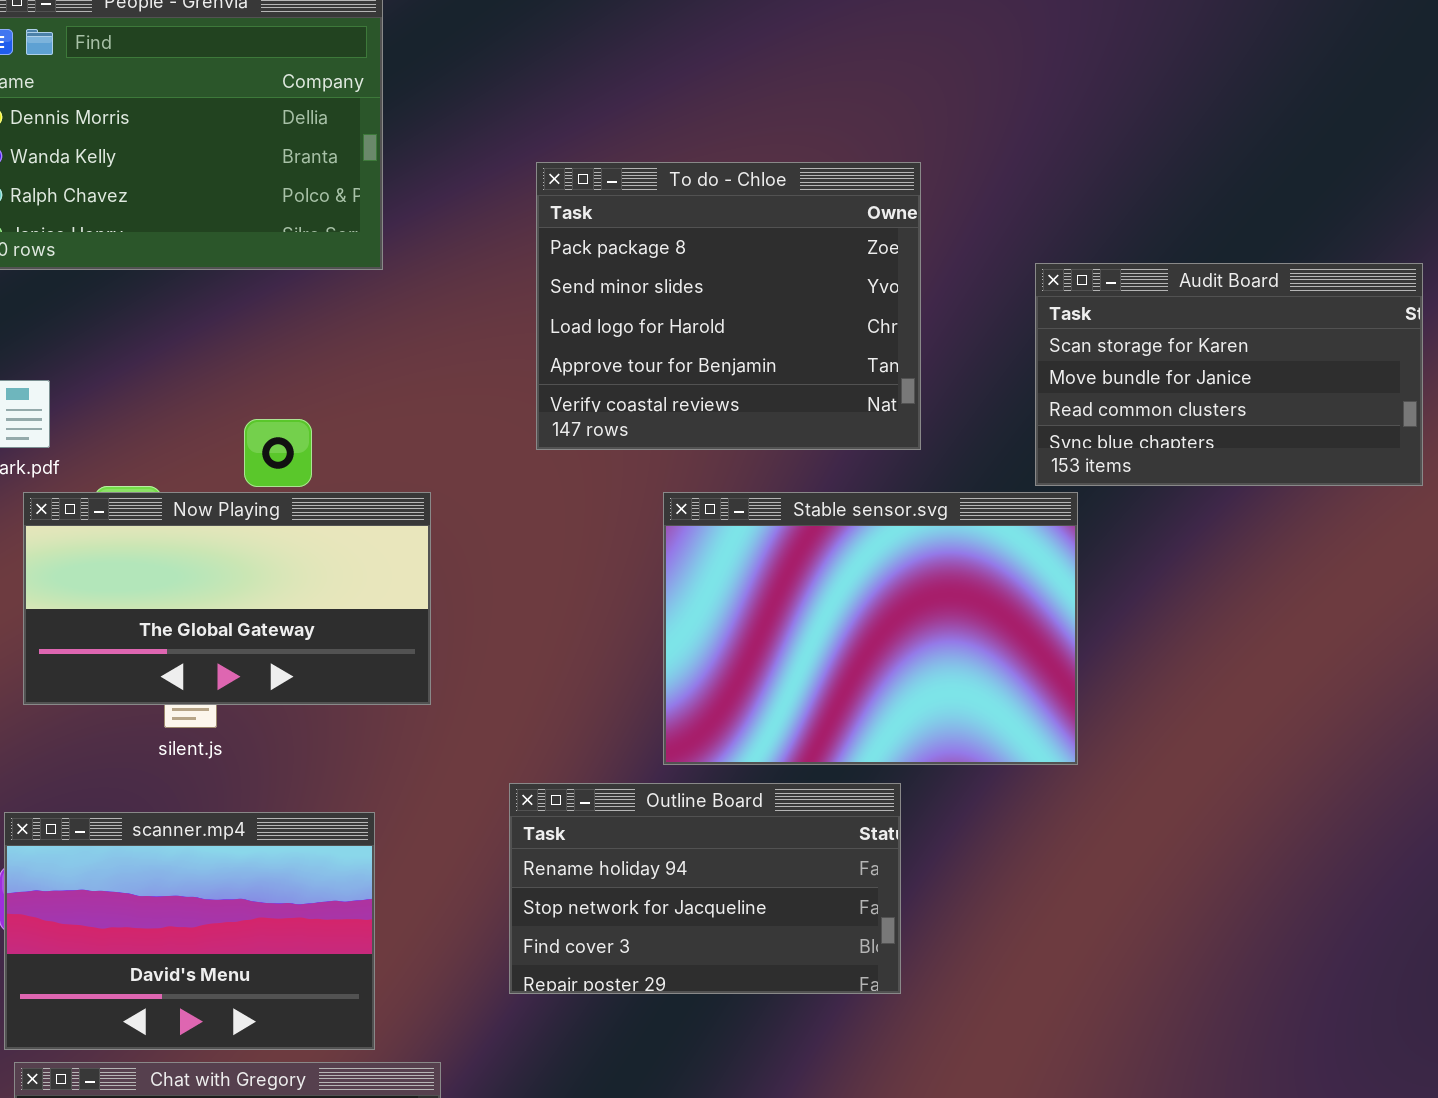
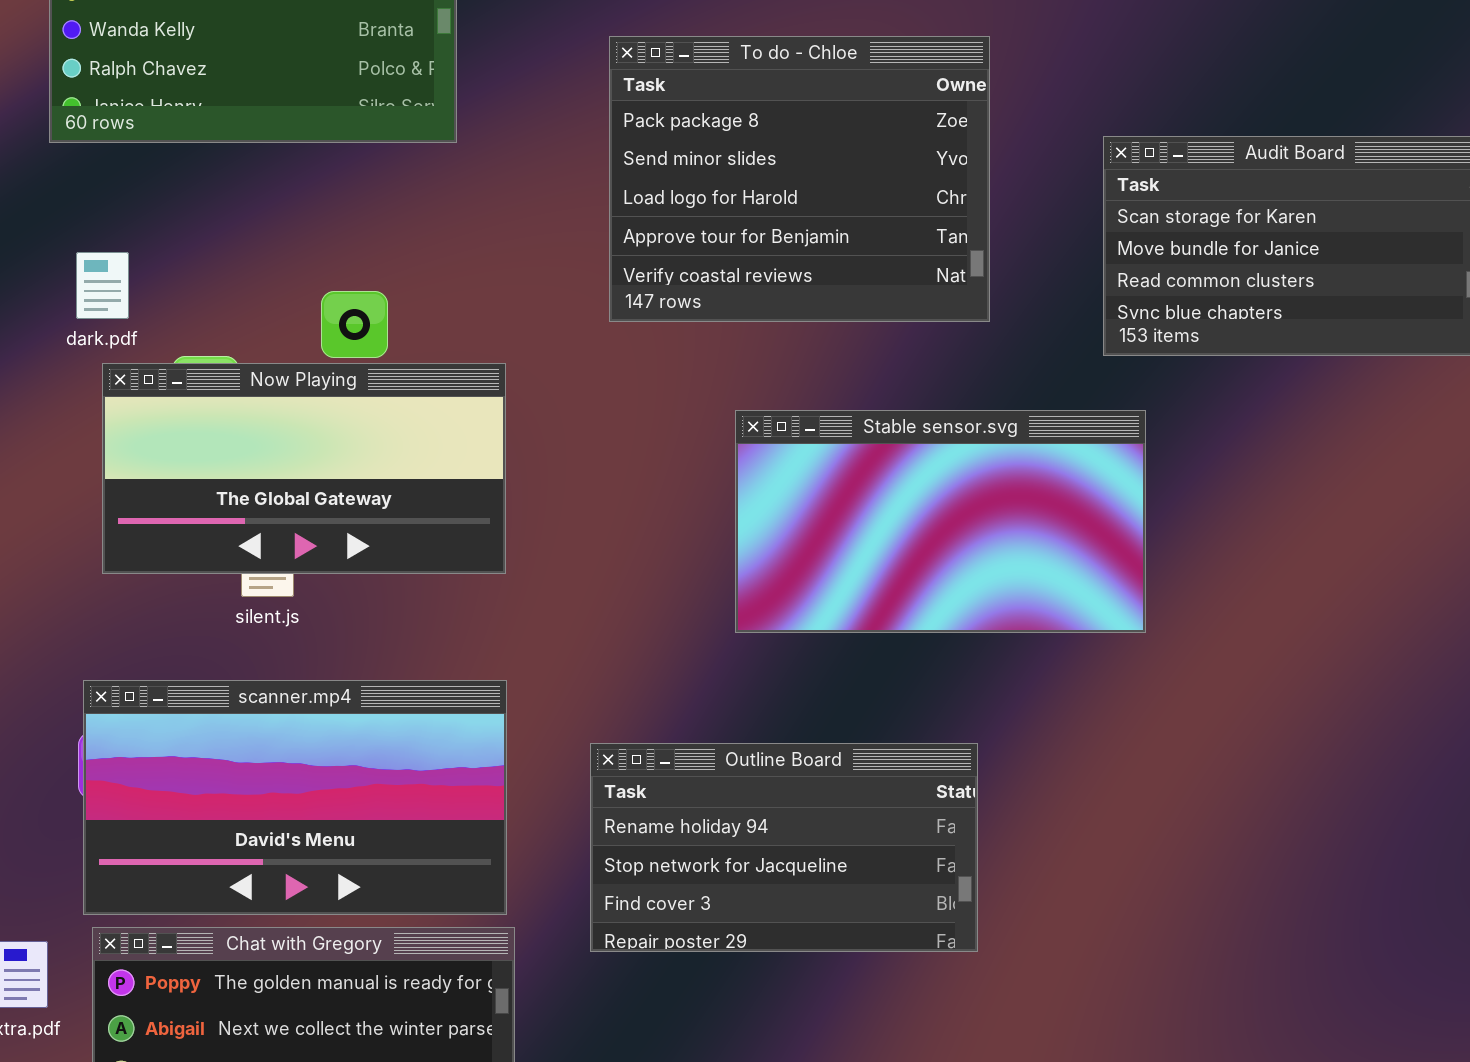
Stable sensor.svg: [663,492,1078,765] -> [735,410,1146,633], resized
Outline Board: [509,783,901,994] -> [590,743,978,952], moved
scanner.mp4: [4,812,375,1050] -> [83,680,507,915], resized

